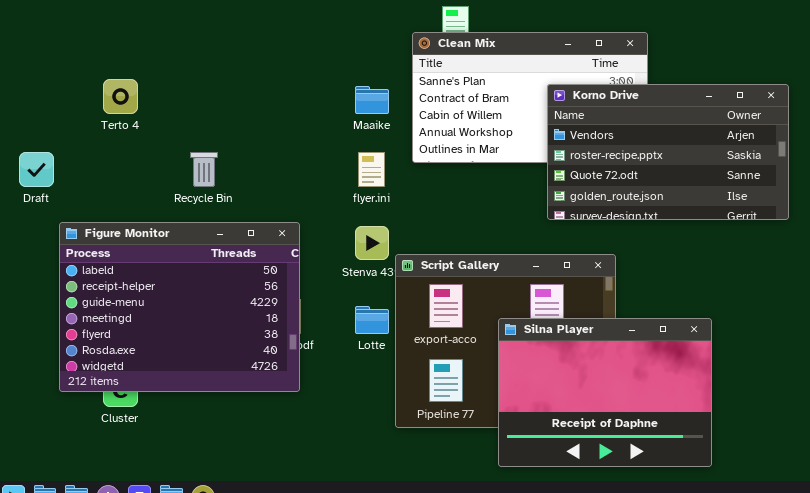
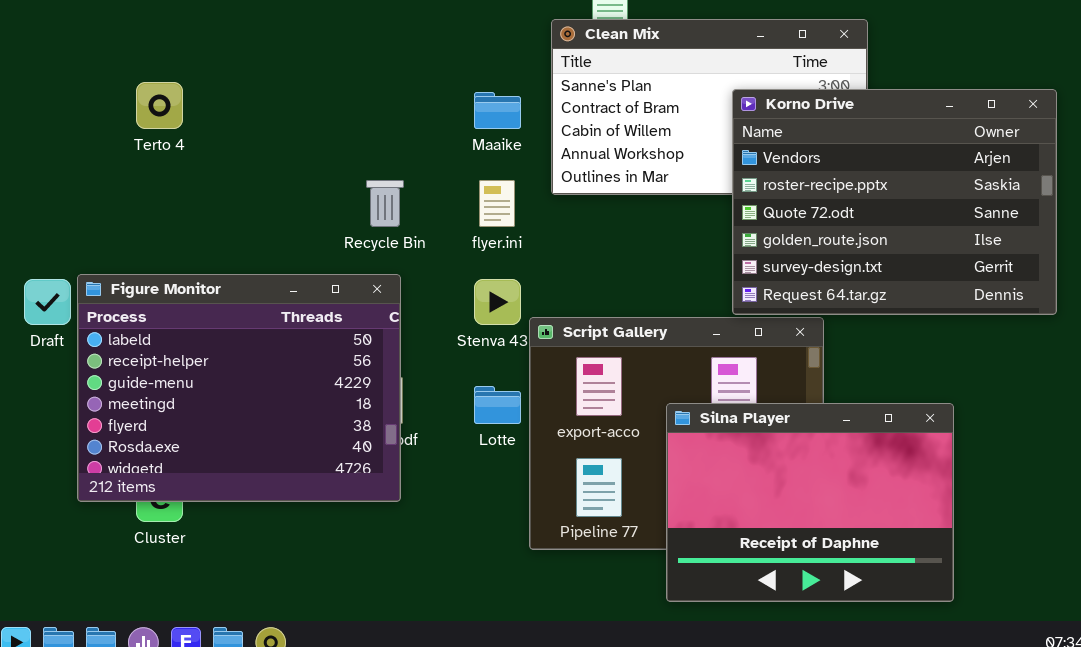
Korno Drive: [547,84,789,220] -> [732,89,1057,315], resized
Draft: [19,152,54,187] -> [24,279,71,325], moved
Recycle Bin: [190,152,218,187] -> [366,180,404,227], moved

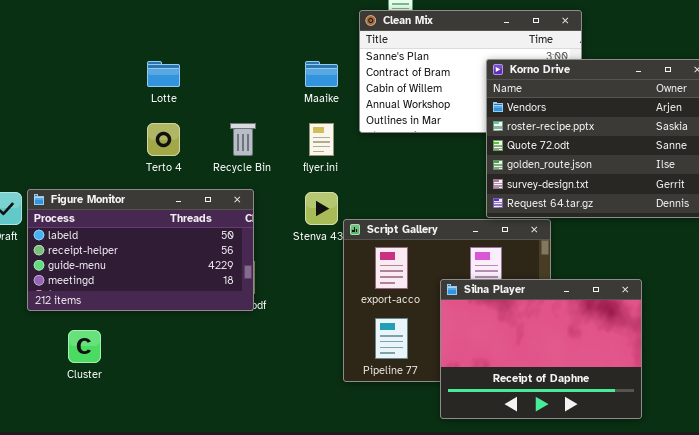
Terto 4: [136,82,183,129] -> [147,123,180,156], moved
Figure Monitor: [77,274,401,502] -> [27,189,254,311], resized
Lotte: [474,386,521,424] -> [147,61,180,87], moved

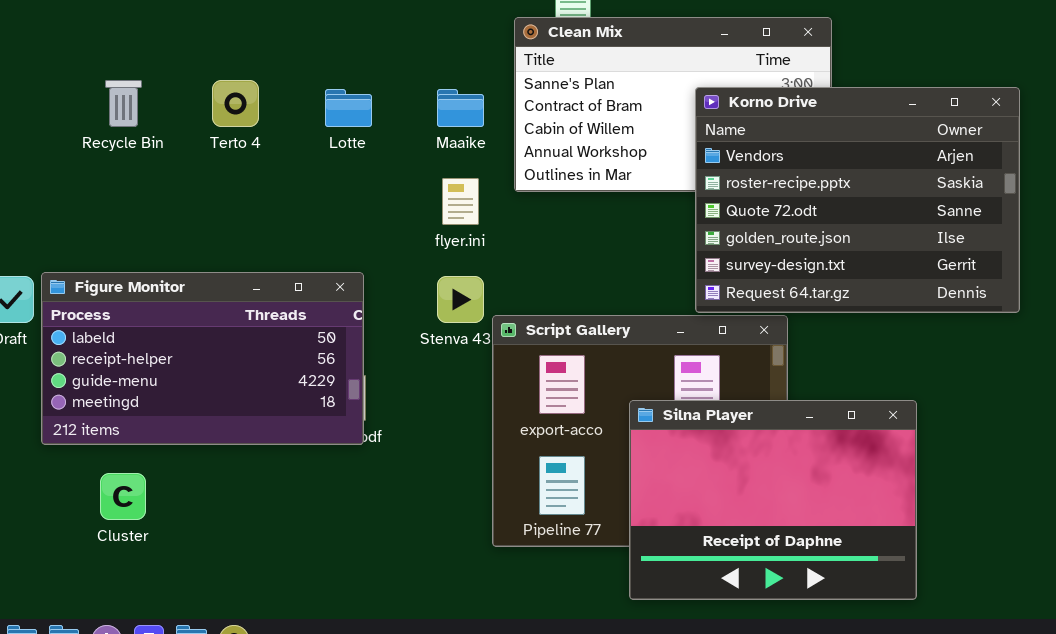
Lotte: [147,61,180,87] -> [325,89,372,127], moved
Terto 4: [147,123,180,156] -> [212,80,259,127], moved
Recycle Bin: [230,123,256,156] -> [105,80,142,127], moved

